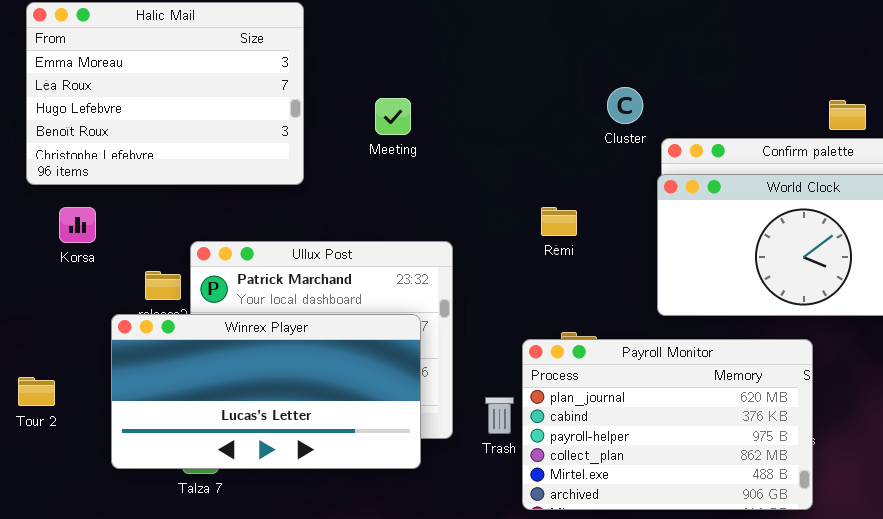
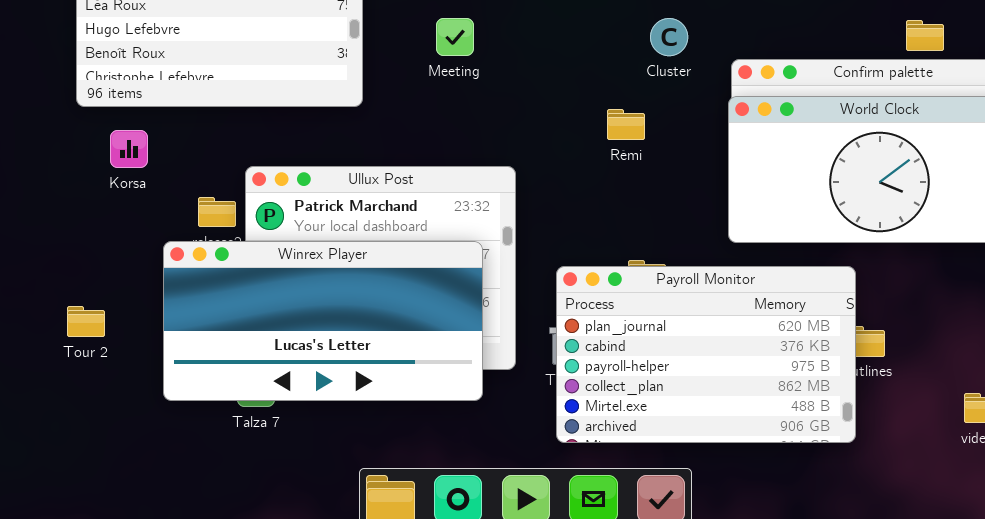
Cluster: [607,87,643,124] -> [650,18,688,56], moved
Rémi: [541,207,577,236] -> [607,109,645,140], moved
Payroll Monitor: [522,339,813,510] -> [556,266,856,443], moved

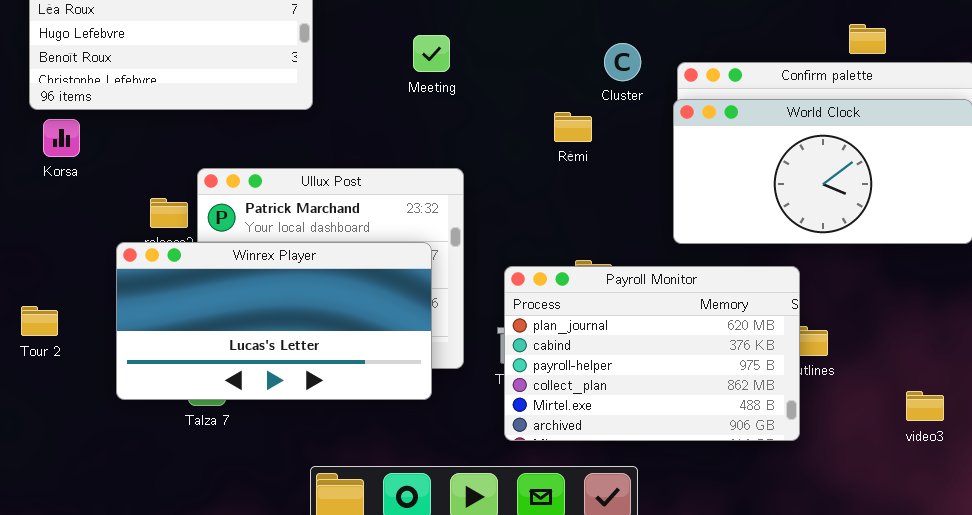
Meeting: [436,18,474,56] -> [413,35,450,72], moved
Cluster: [650,18,688,56] -> [604,43,641,81], moved
Korsa: [110,130,148,168] -> [43,119,80,157], moved

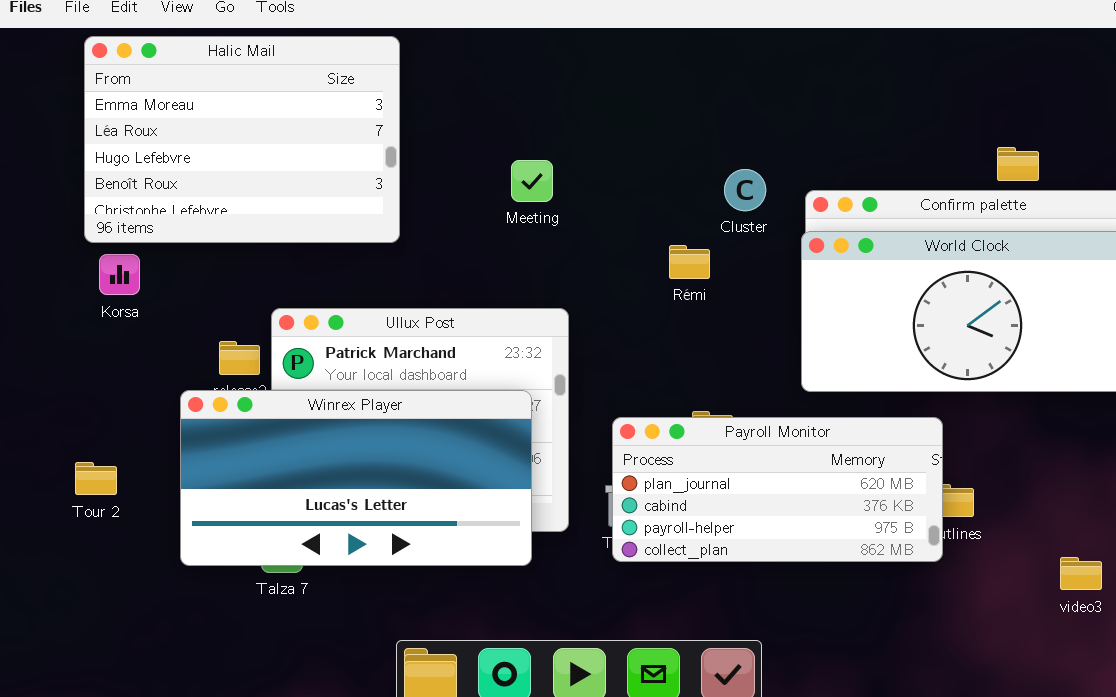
Payroll Monitor: [504,266,800,441] -> [612,417,943,562], resized

